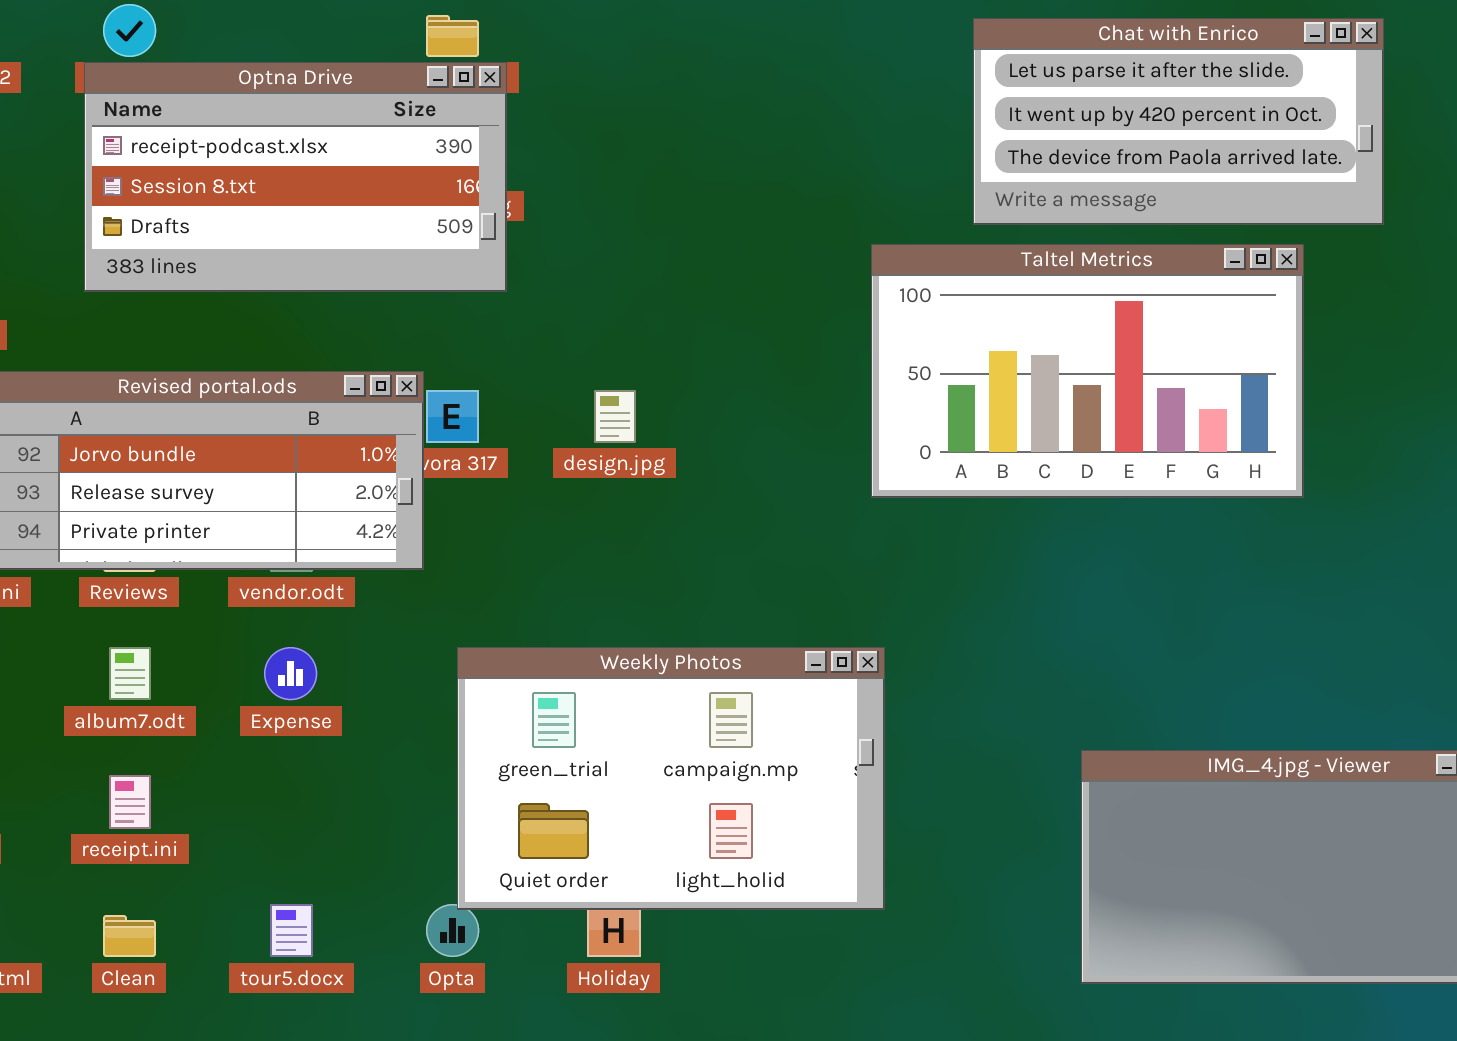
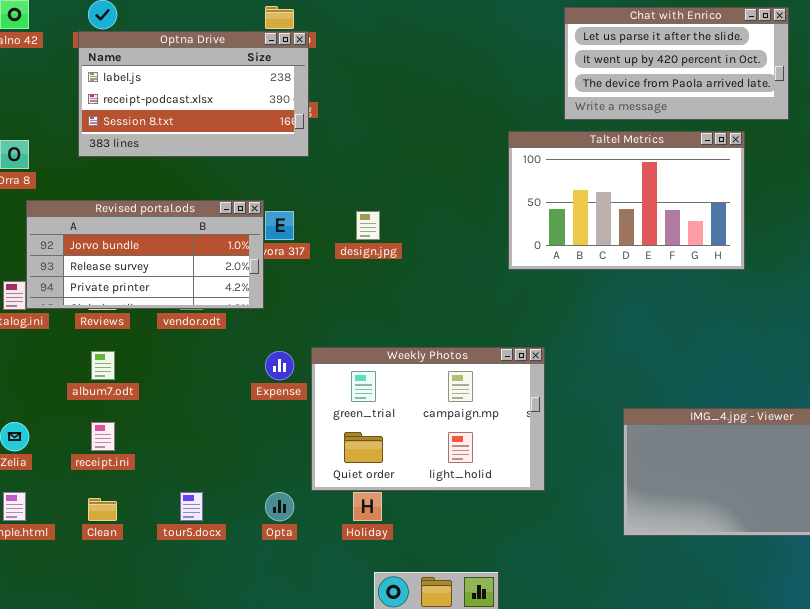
Optna Drive: [84,62,507,292] -> [78,31,309,157], scrolled up 1 row
Expense: [264,647,317,700] -> [265,351,294,380], moved
Weekly Photos: [457,647,885,910] -> [311,347,545,491], moved

